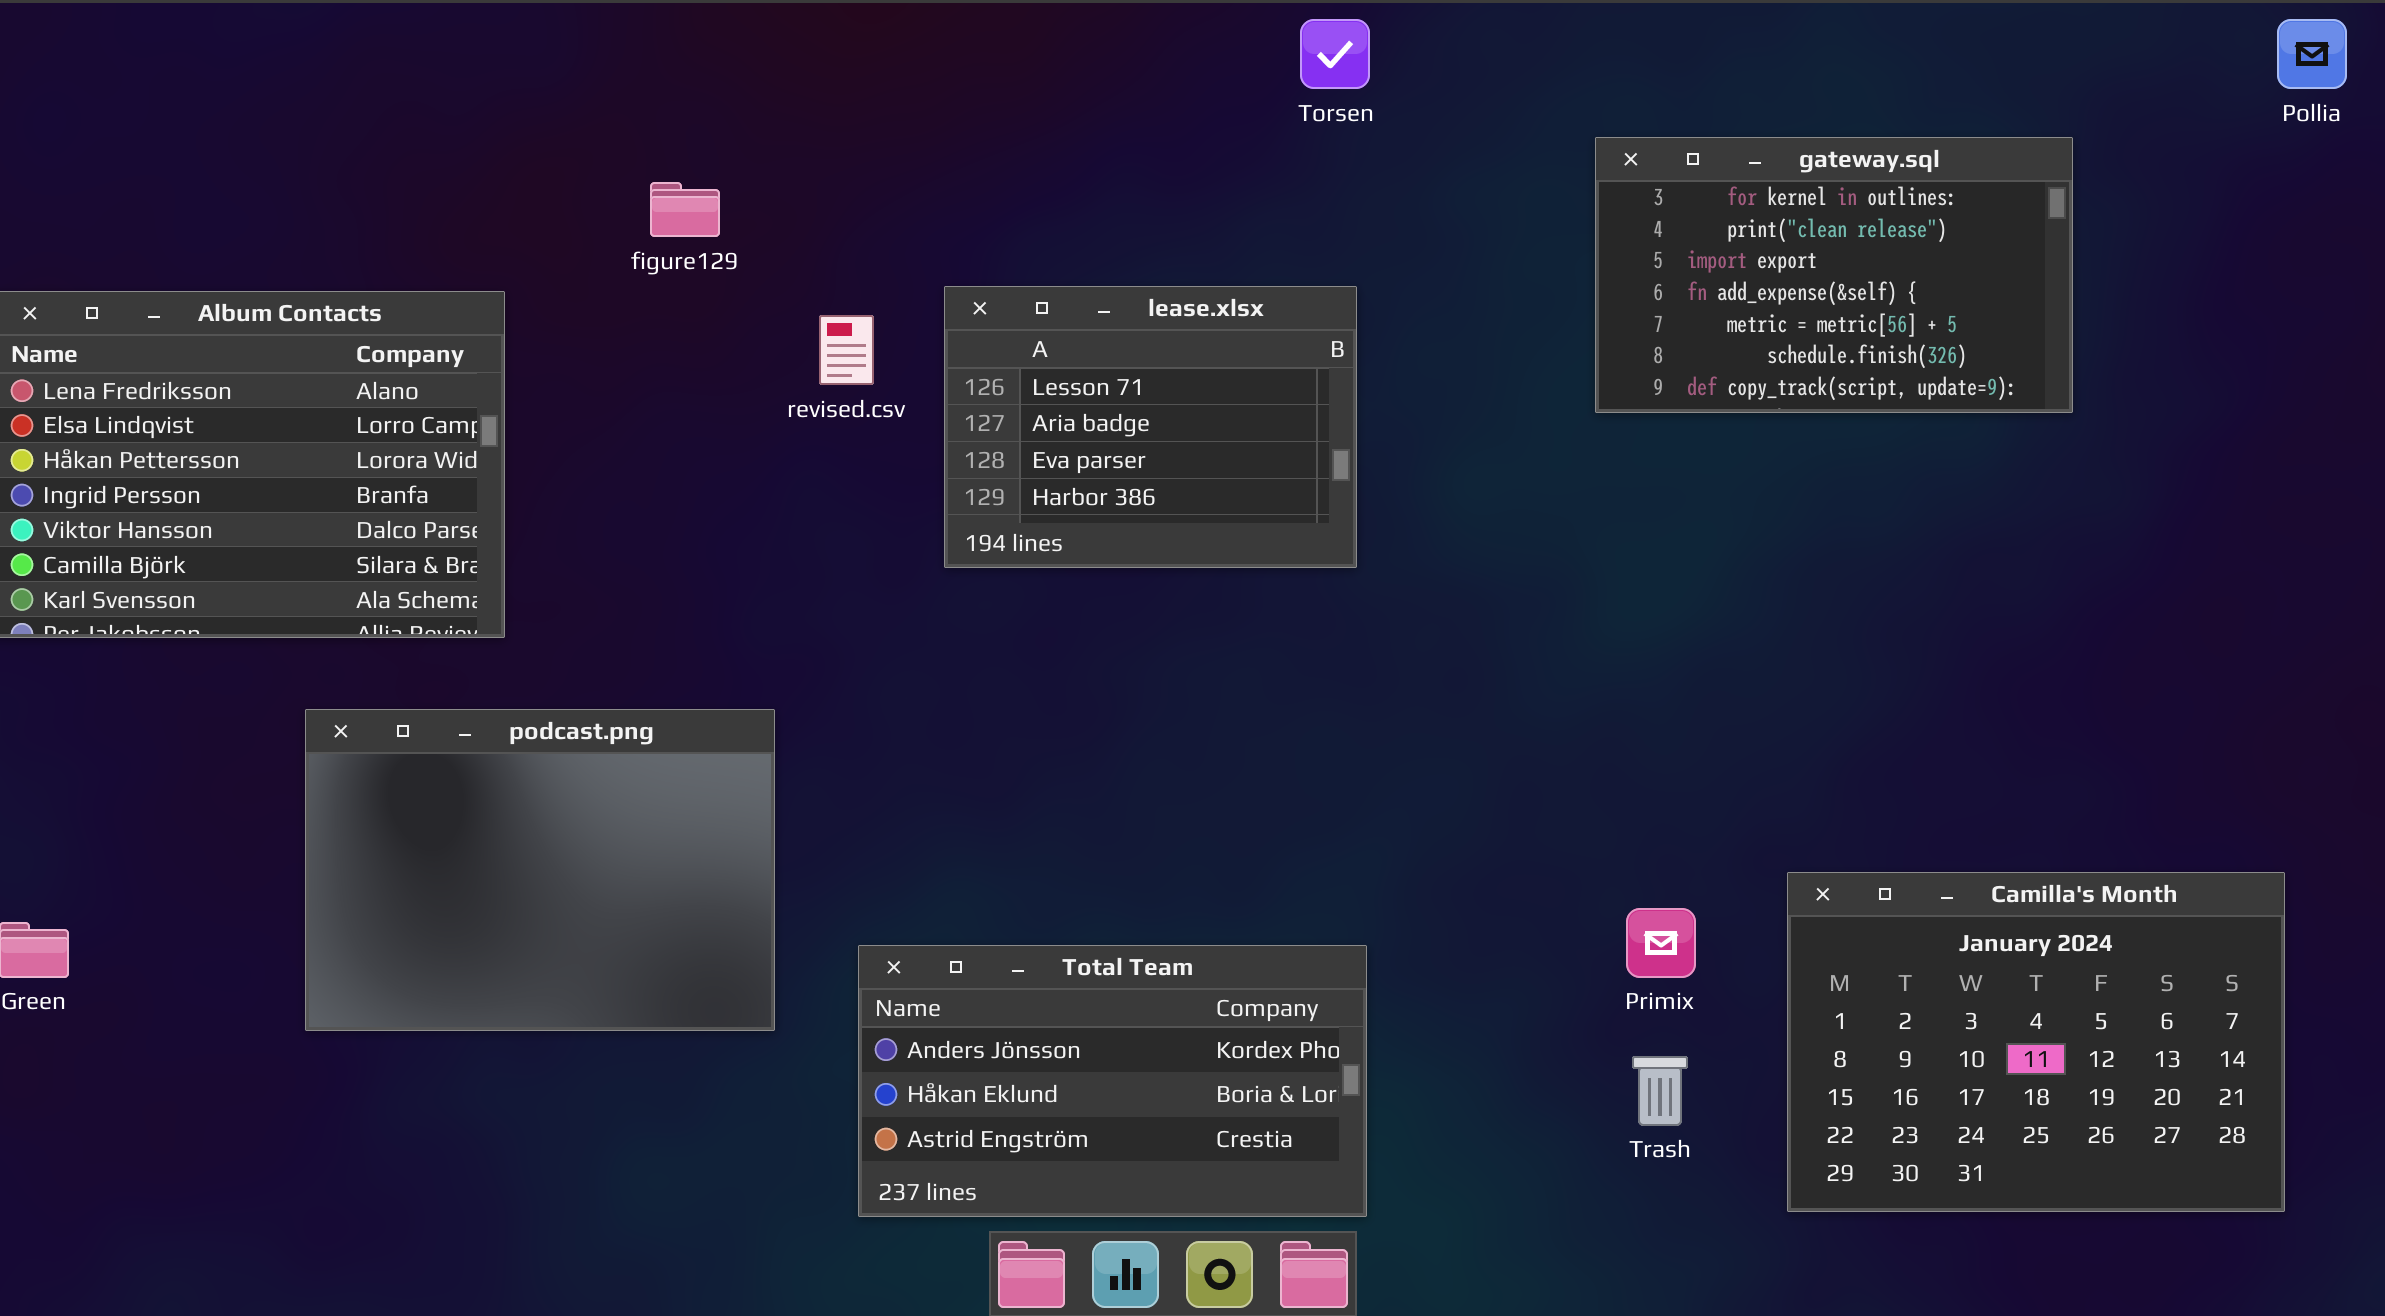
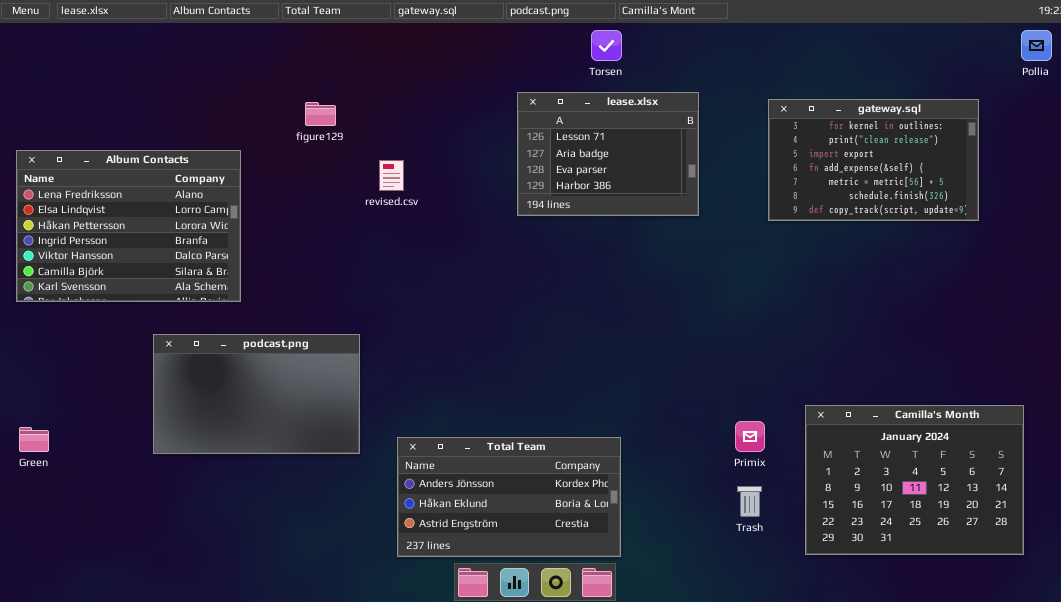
gateway.sql: [1595,137,2073,413] -> [768,99,979,221], moved
lease.xlsx: [944,286,1357,568] -> [517,92,699,216], moved
podcast.png: [305,709,775,1031] -> [153,334,360,454], resized

